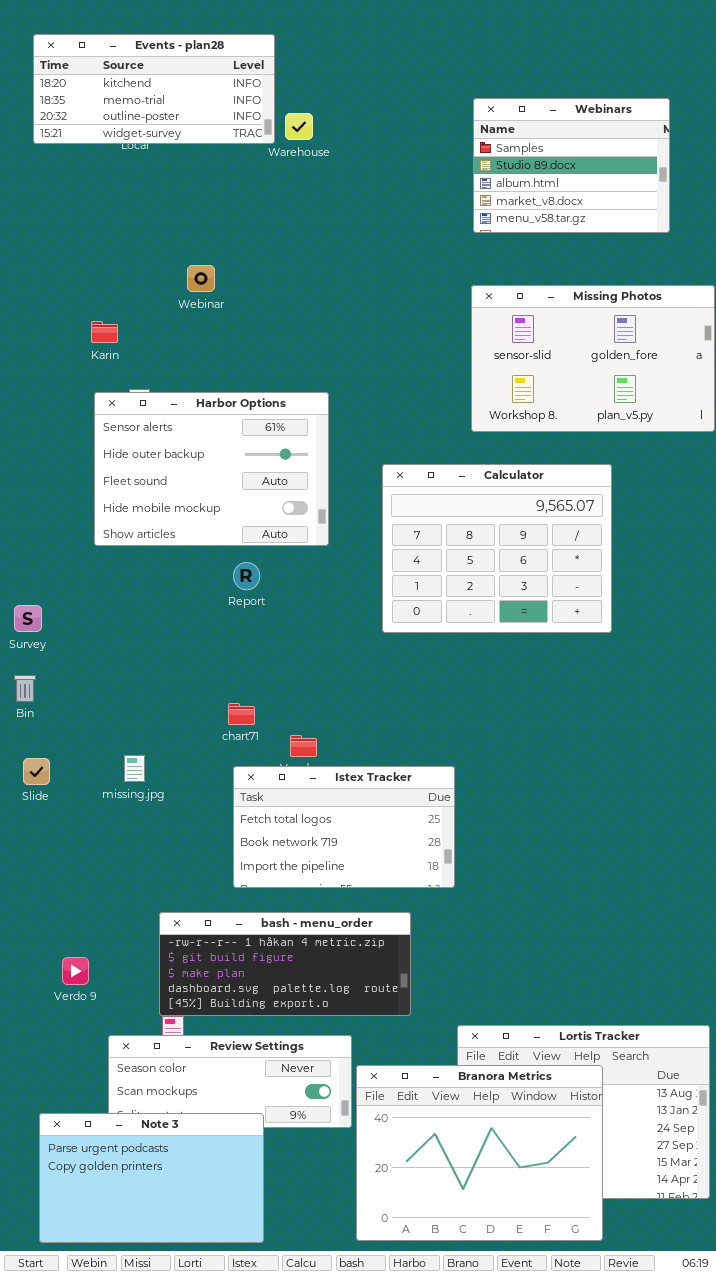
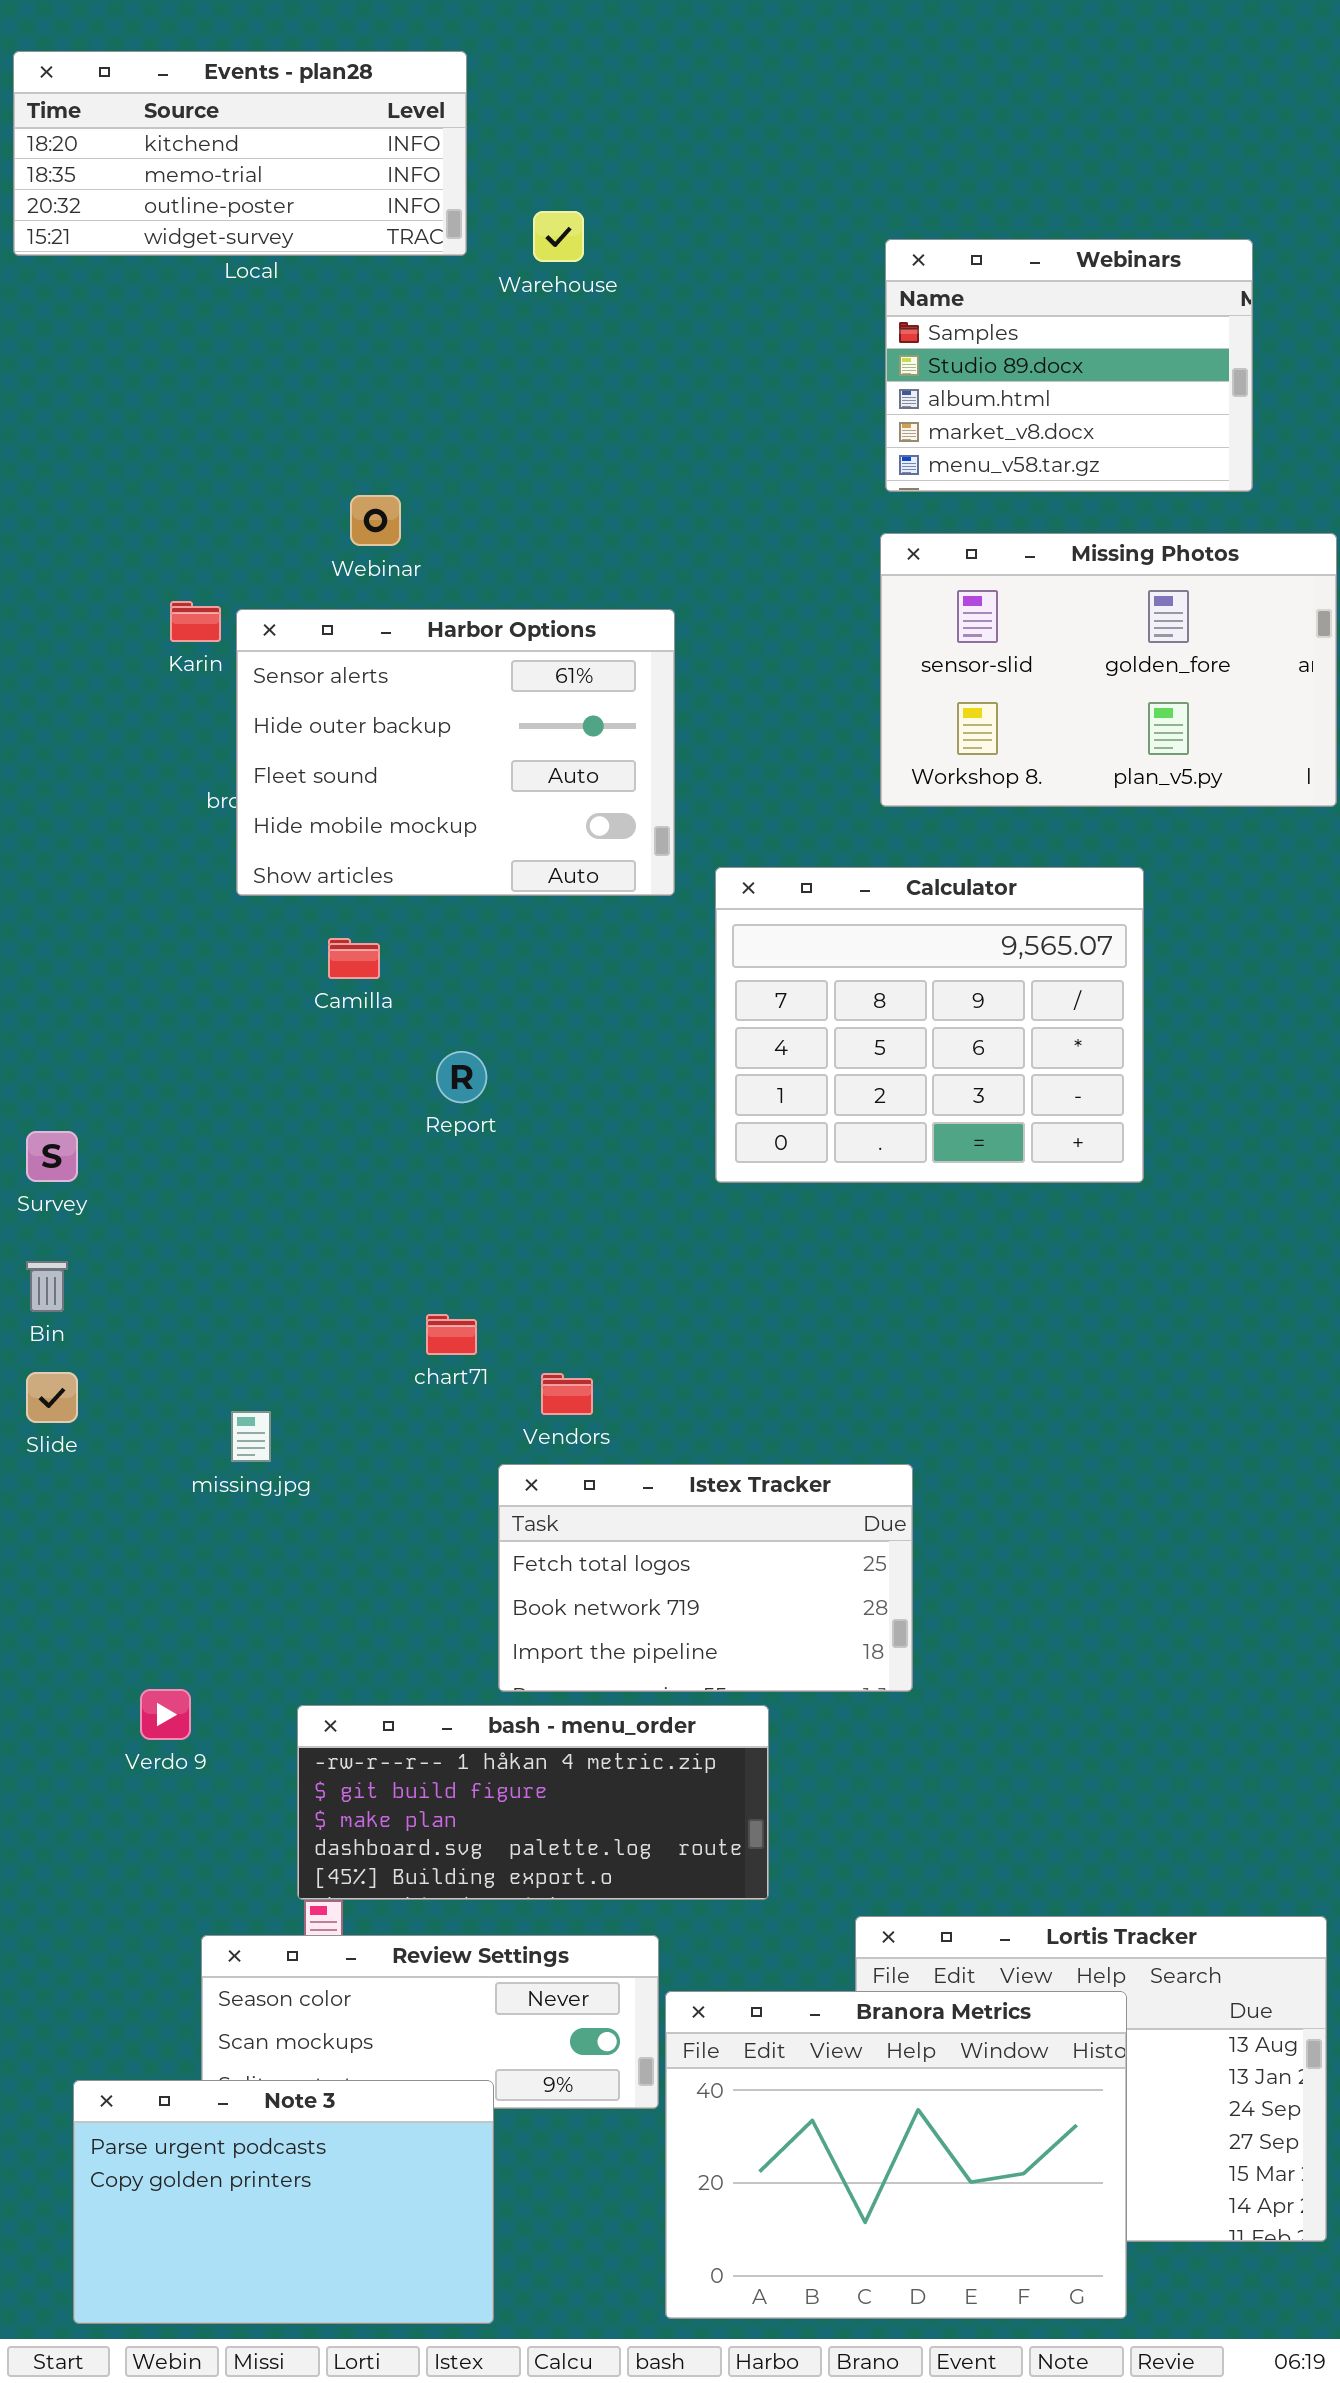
Events - plan28: [33,34,275,144] -> [13,51,467,256], moved
Webinars: [473,98,670,233] -> [885,239,1253,492], moved
Harbor Options: [94,392,329,546] -> [236,609,675,896], moved
Slide: [23,758,50,785] -> [26,1372,78,1423], moved
Istex Tracker: [233,766,455,888] -> [498,1464,913,1692], moved
Verdo 9: [62,957,89,985] -> [140,1689,191,1740], moved

